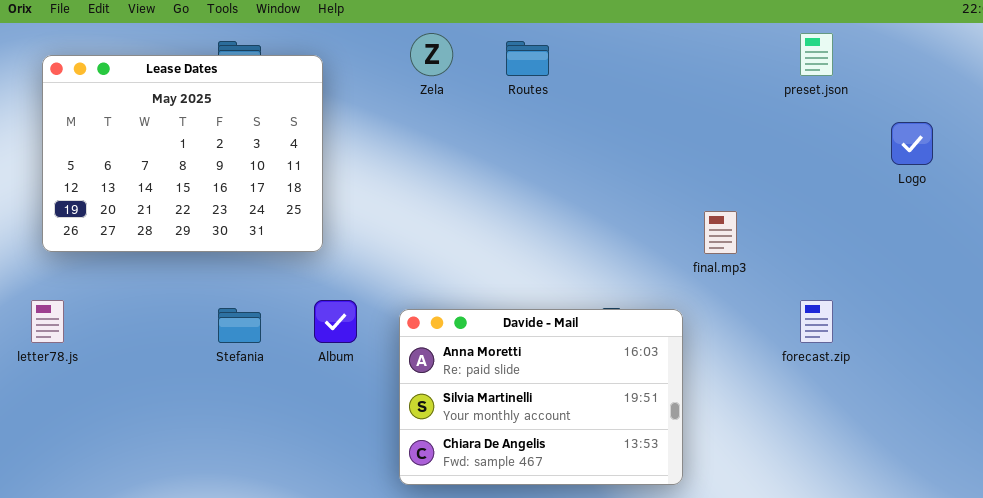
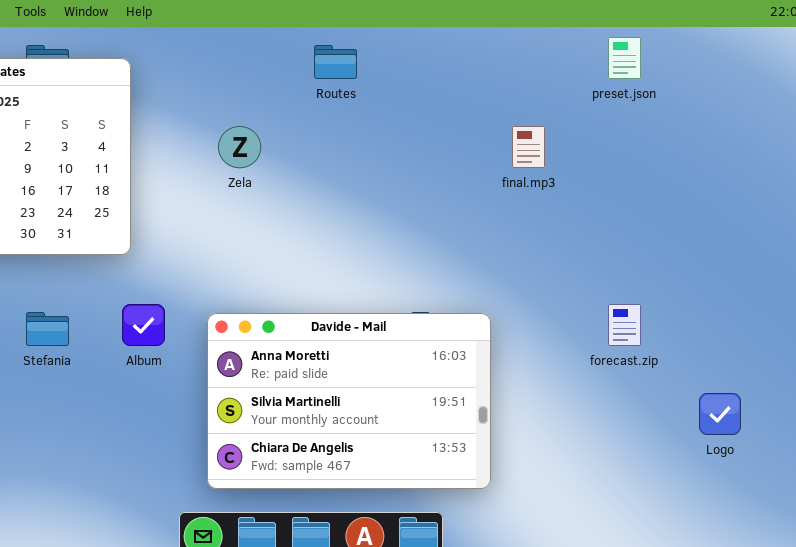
Zela: [410,33,453,76] -> [218,126,261,168], moved
Logo: [891,122,933,165] -> [699,393,741,435], moved
final.mp3: [704,211,737,254] -> [512,126,545,168], moved

